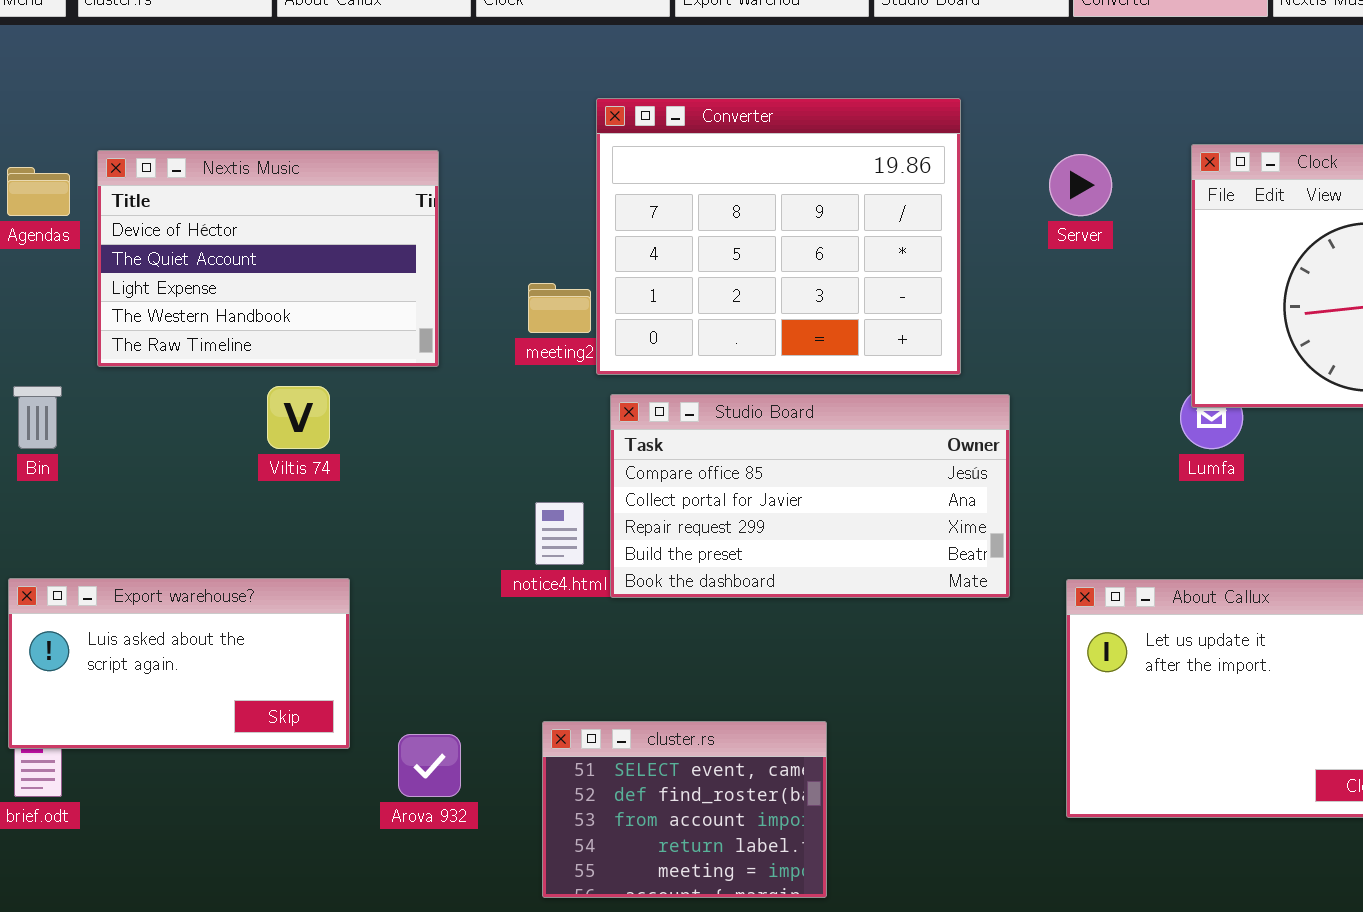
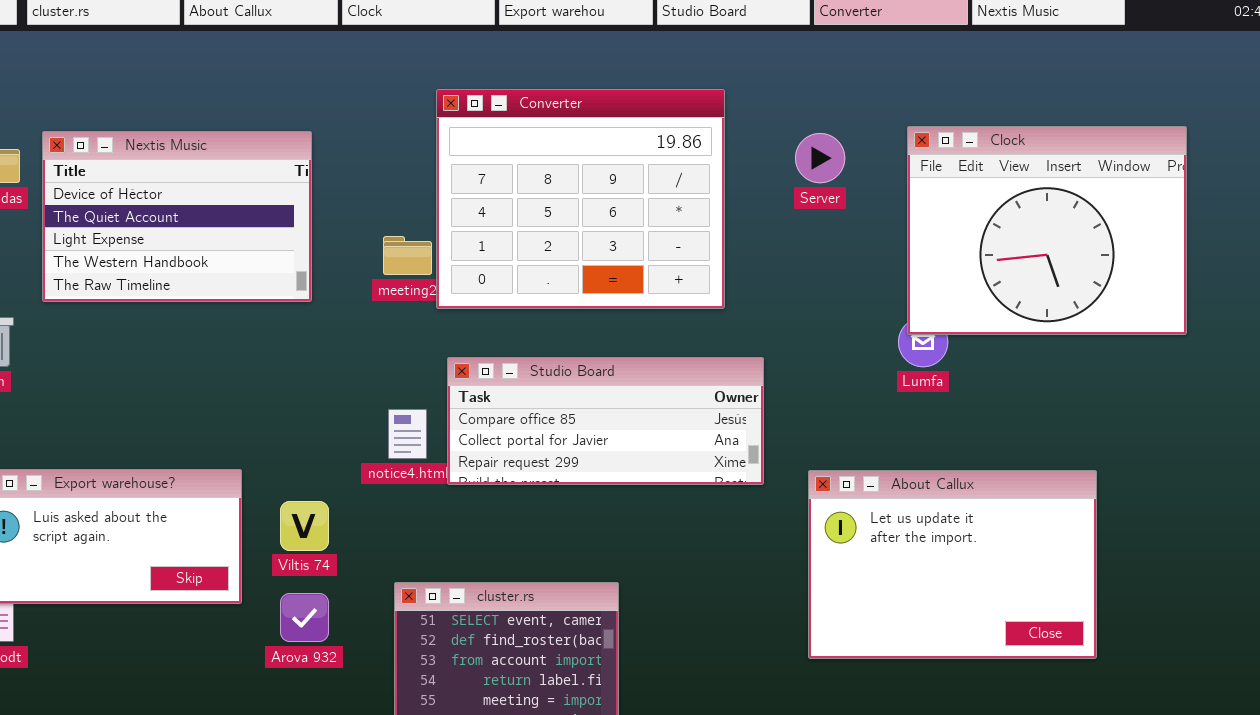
Viltis 74: [267,386,330,449] -> [280,501,329,551], moved
Studio Board: [610,394,1010,598] -> [447,357,764,485], resized

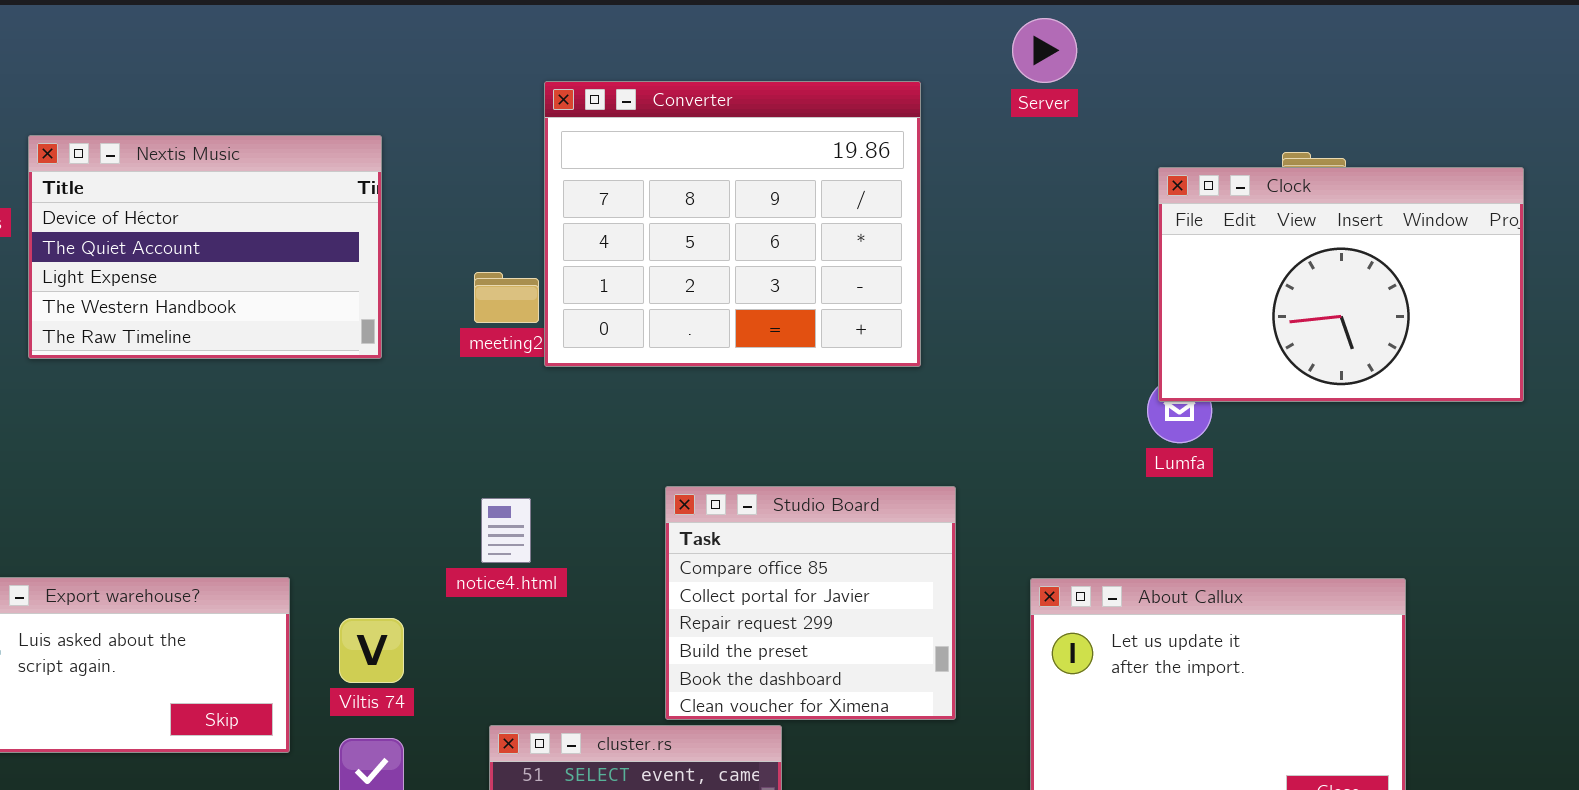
Clock: [907,126,1187,335] -> [1158,167,1524,402], resized
Server: [795,133,845,183] -> [1012,18,1077,83], moved
Studio Board: [447,357,764,485] -> [665,486,956,720], moved, resized

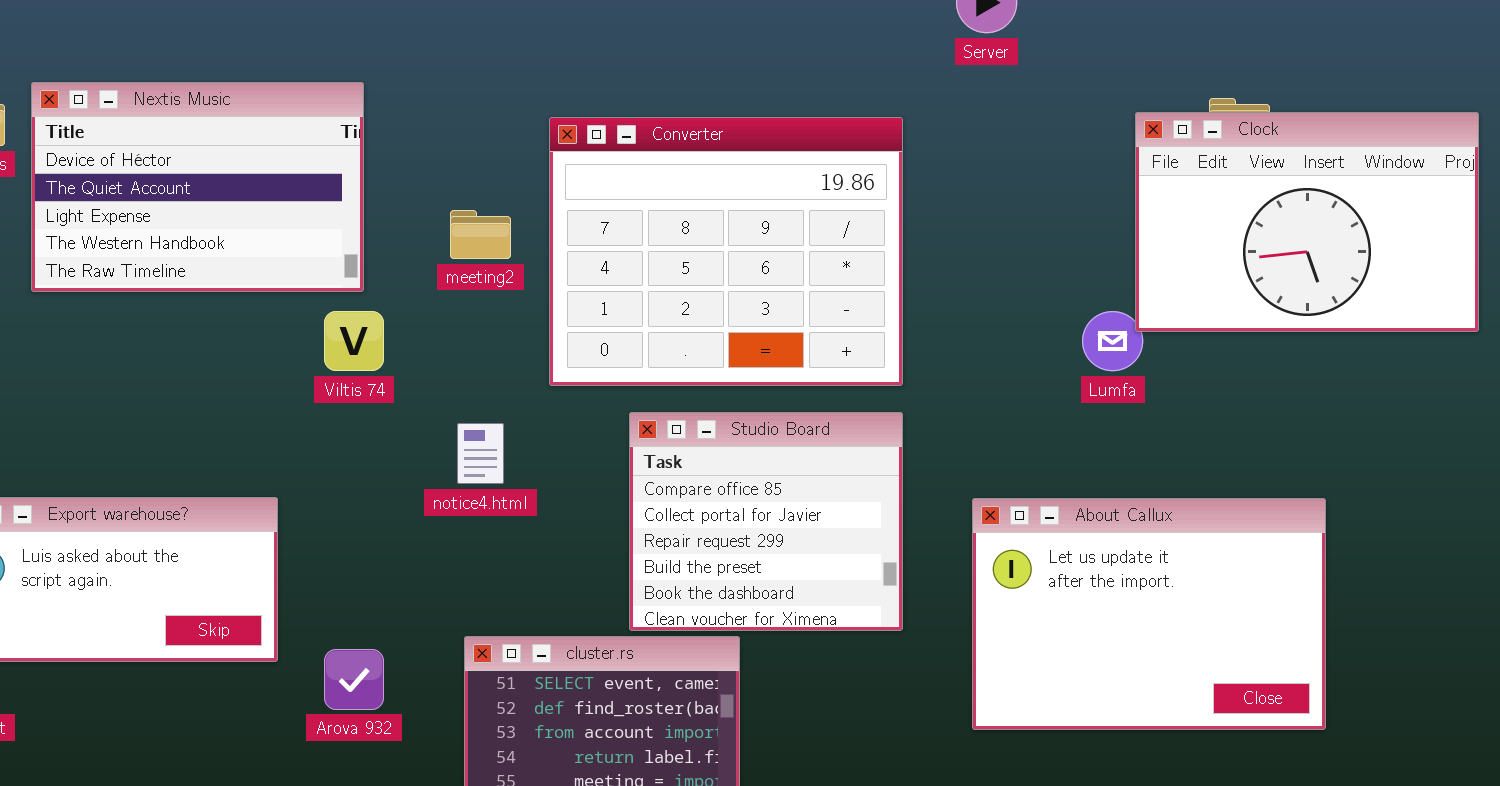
Converter: [544,81,921,367] -> [549,117,903,386], moved
Clock: [1158,167,1524,402] -> [1135,112,1479,332], moved
Viltis 74: [339,618,404,683] -> [324,311,384,371], moved

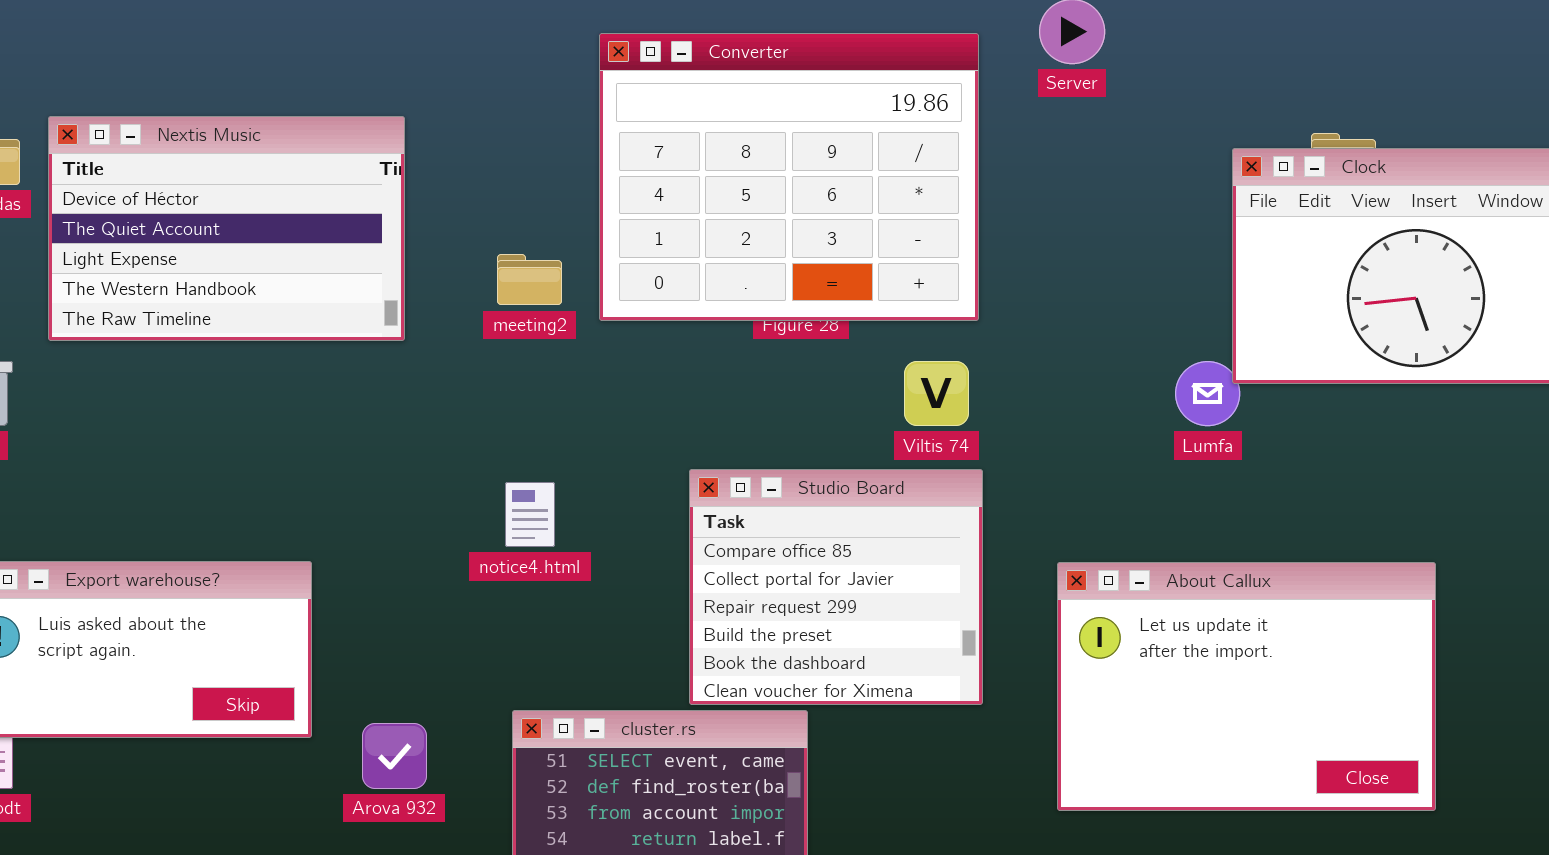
Converter: [549,117,903,386] -> [599,33,979,321], moved
Viltis 74: [324,311,384,371] -> [904,361,969,426], moved

